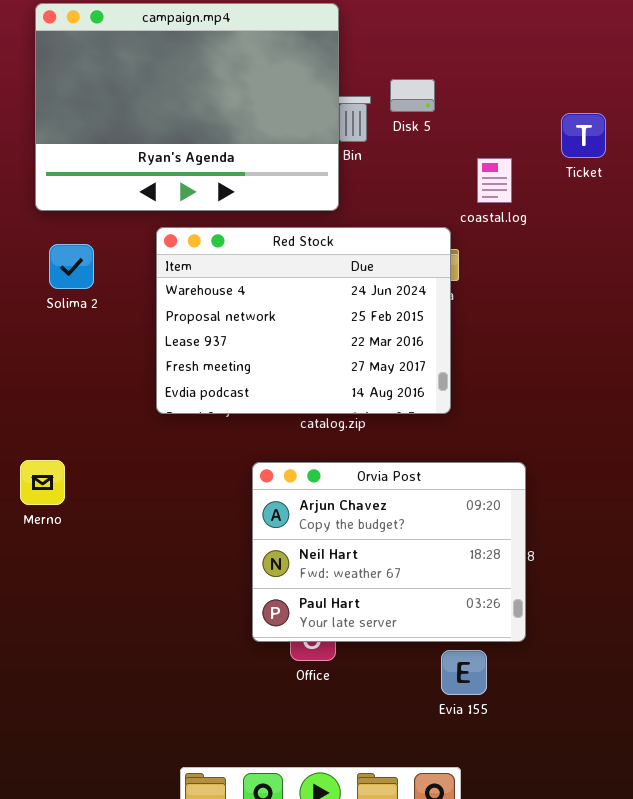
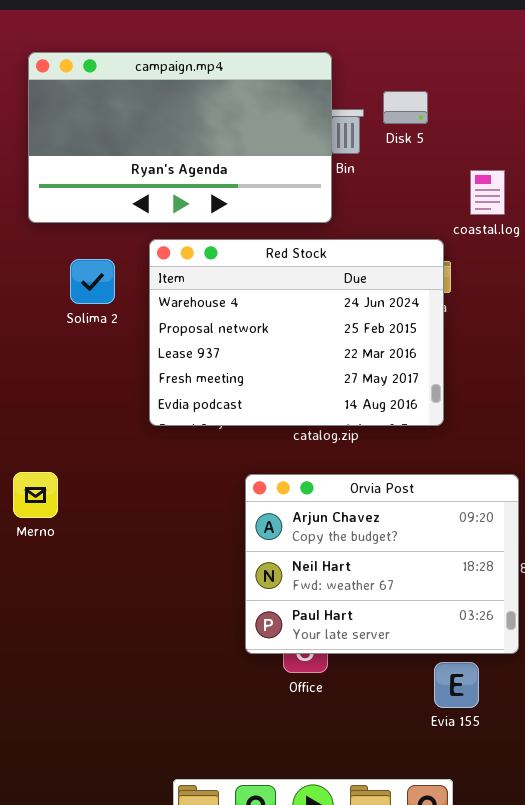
campaign.mp4: [35,3,339,211] -> [28,52,332,223], resized
Solima 2: [49,244,94,289] -> [70,259,115,304], moved

